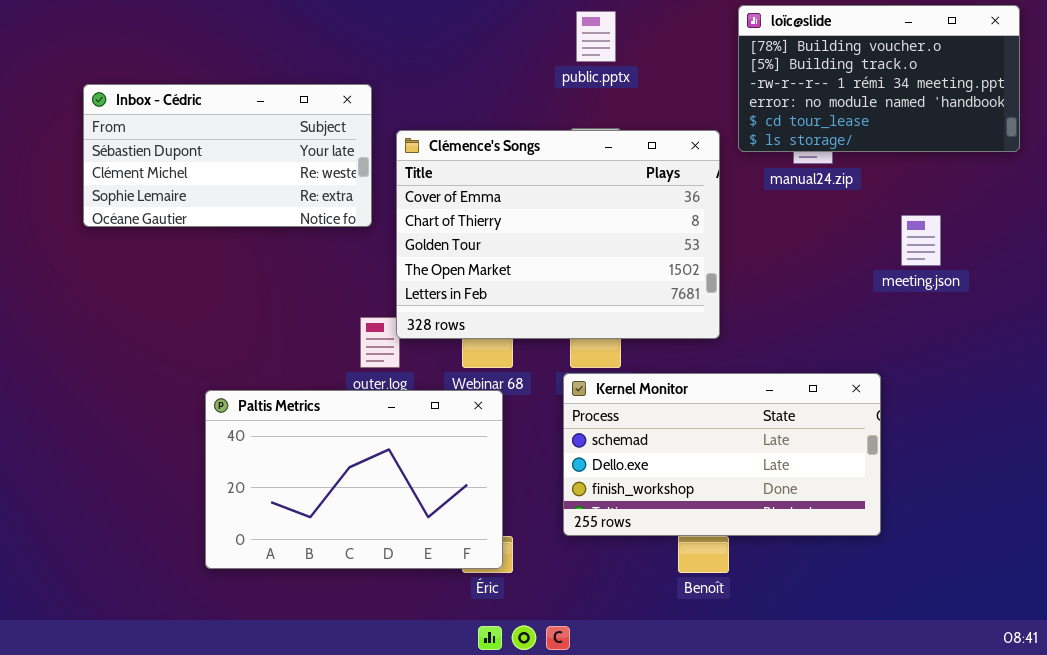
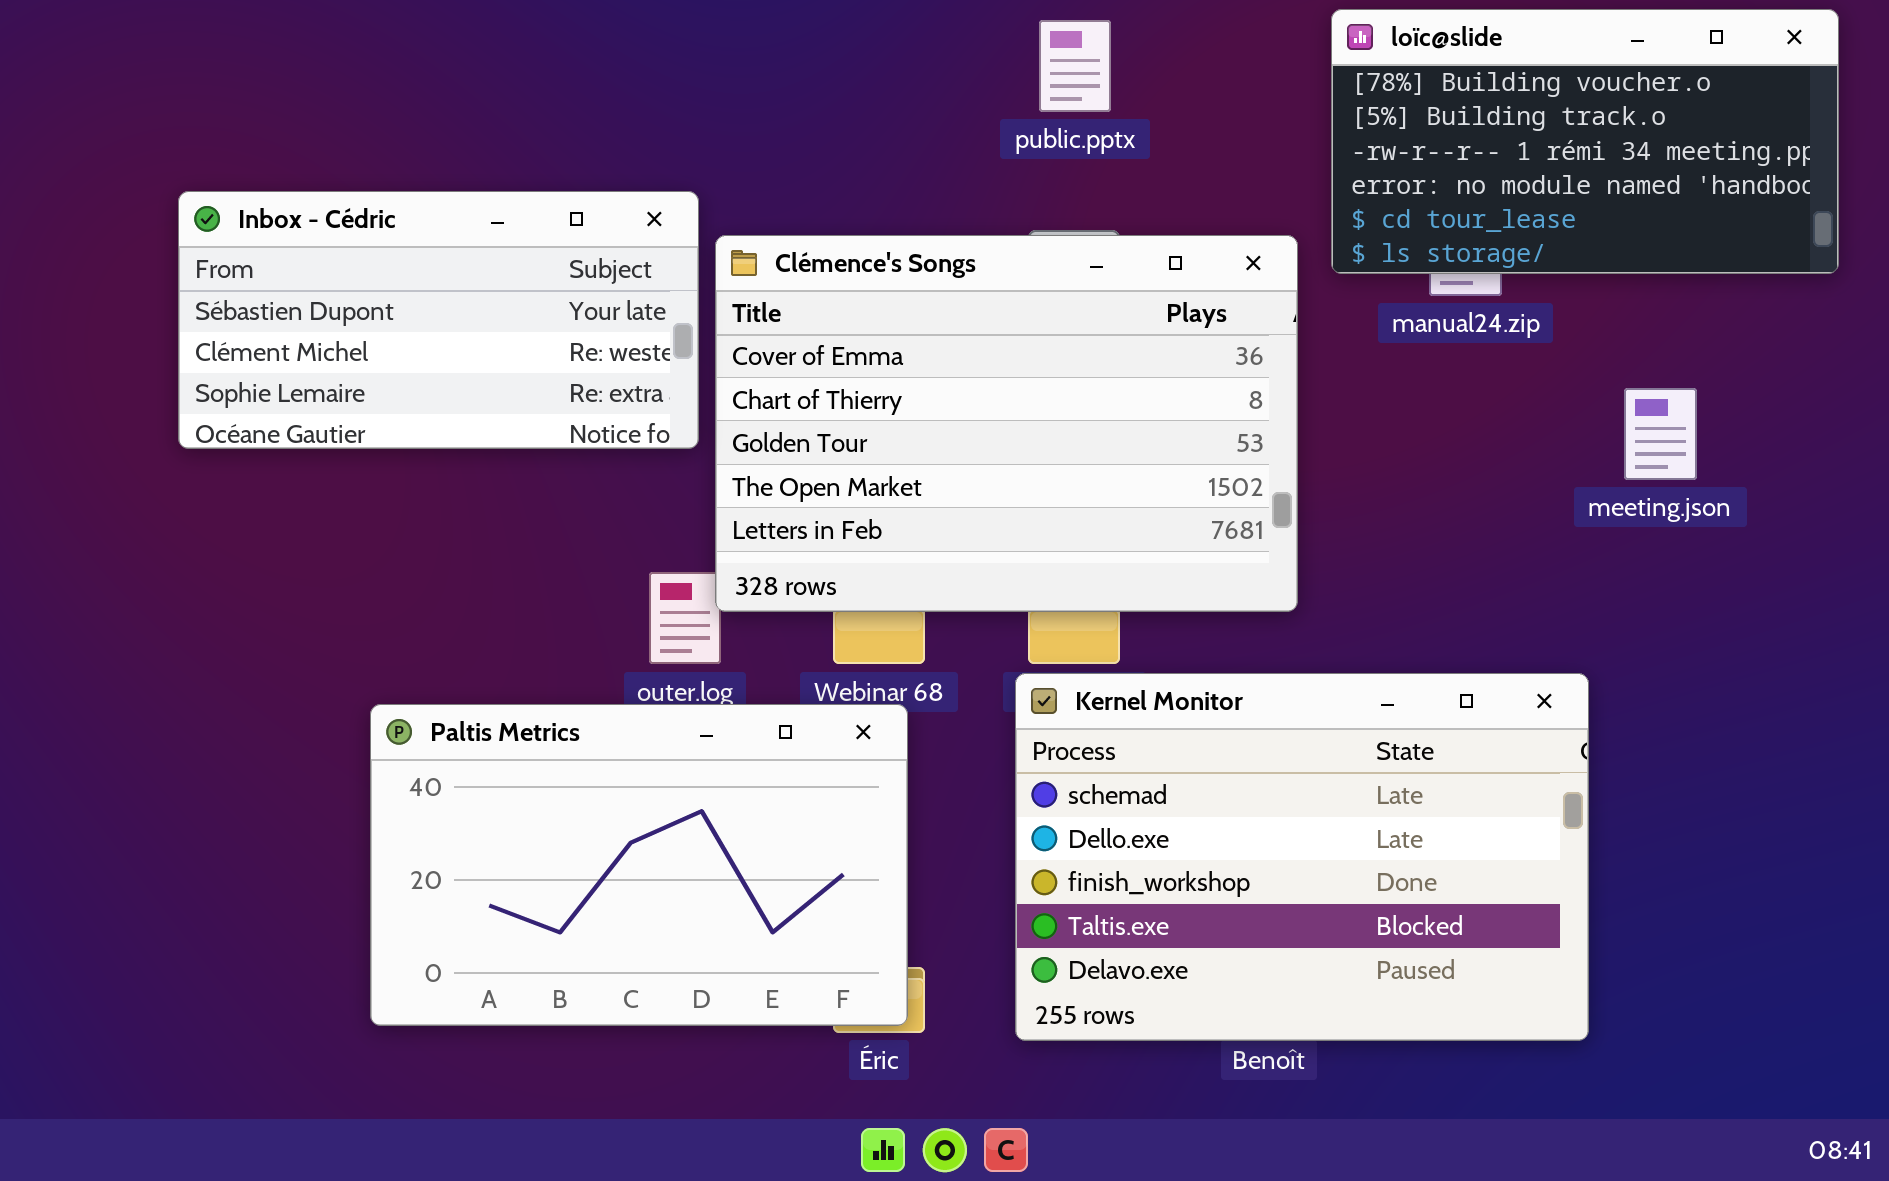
Inbox - Cédric: [83,84,372,227] -> [178,191,699,449], moved
Kernel Monitor: [563,373,881,536] -> [1015,673,1589,1041], resized

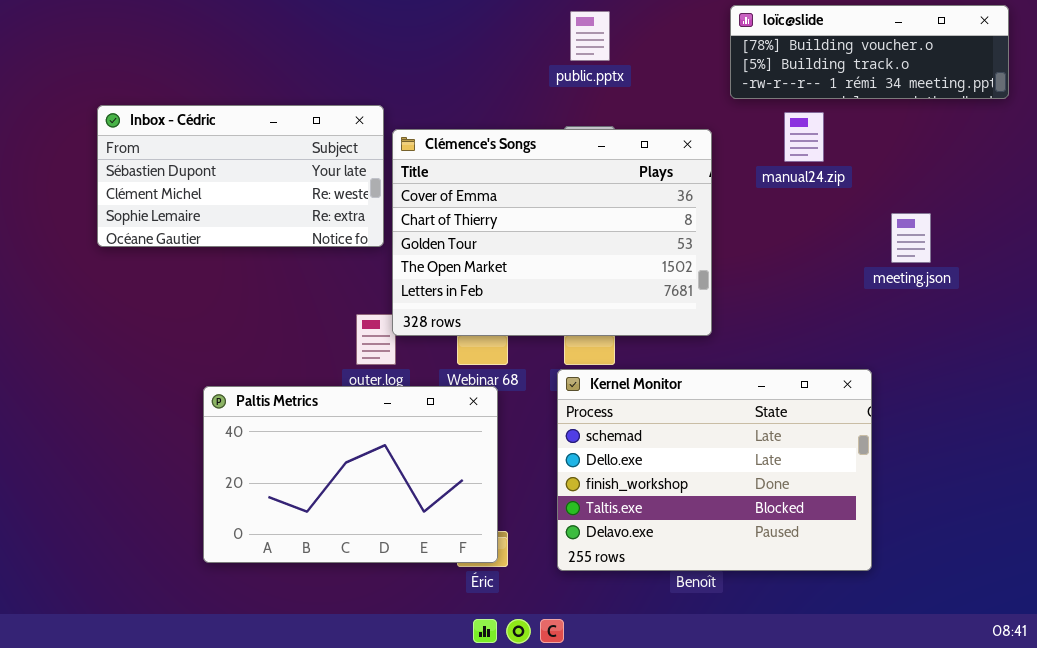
loïc@slide: [1331,9,1839,274] -> [730,5,1009,99], resized

